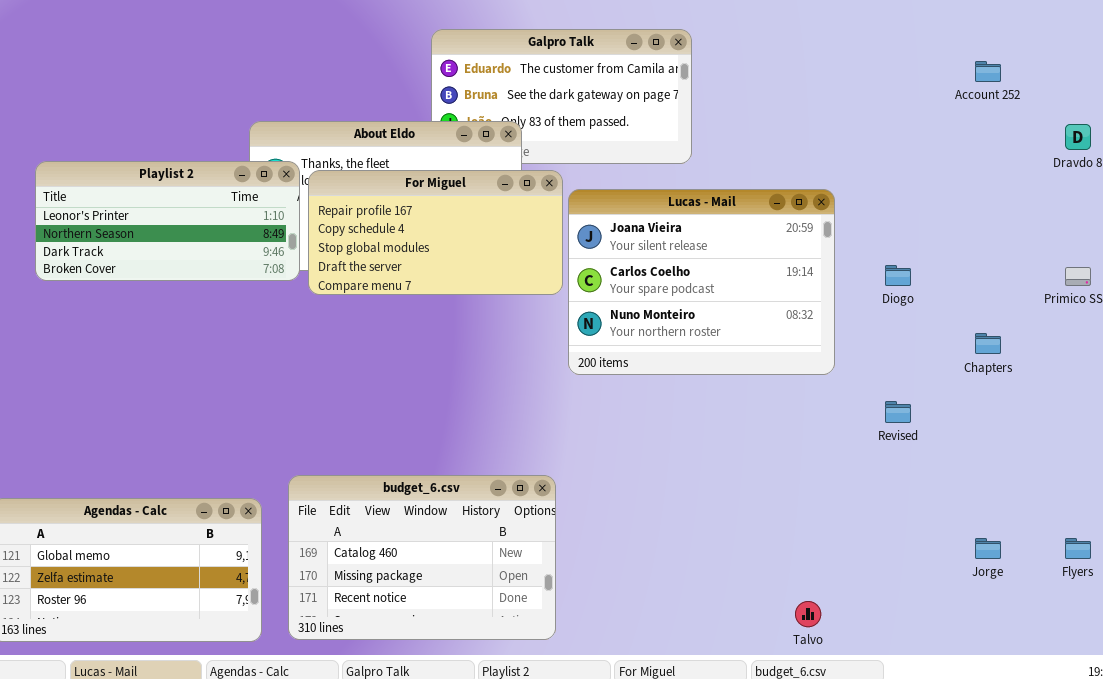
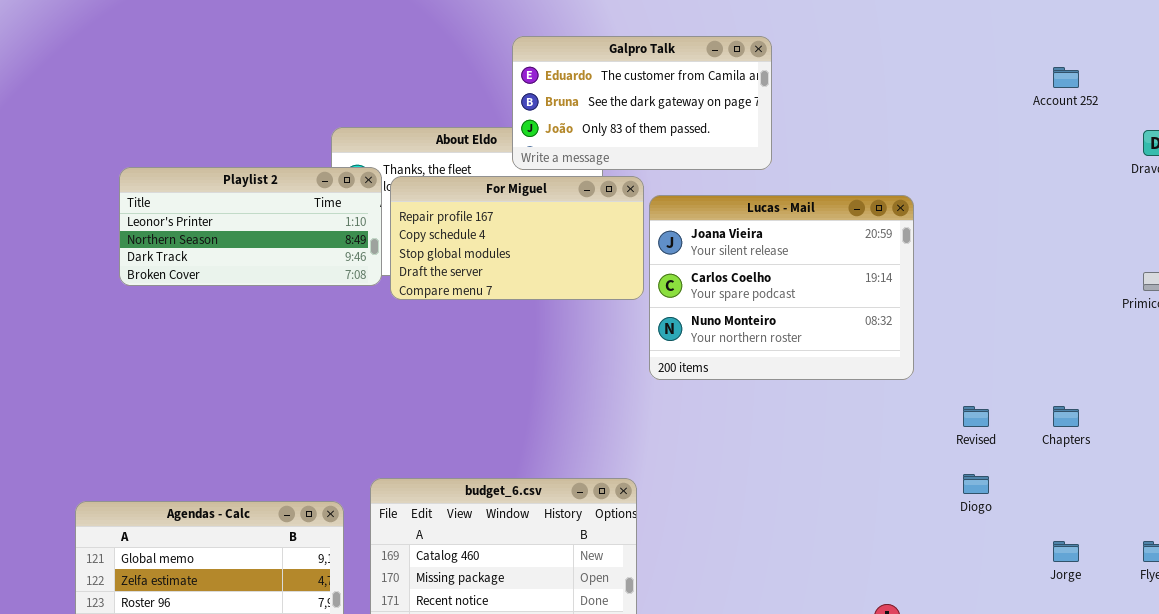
Galpro Talk: [431,29,692,164] -> [512,36,772,170], raised
Diogo: [885,265,911,286] -> [963,474,989,494], moved
Chapters: [975,333,1001,354] -> [1053,406,1079,427], moved

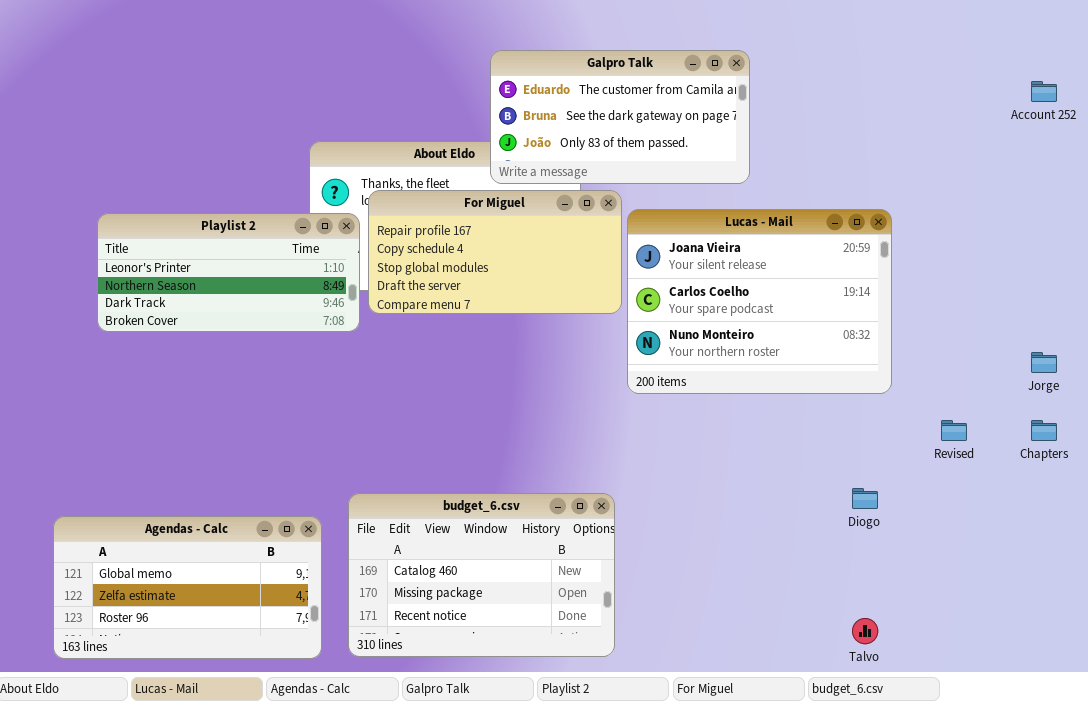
Playlist 2: [119,167,382,286] -> [97,213,360,332], moved
Diogo: [963,474,989,494] -> [852,488,878,509], moved
Jorge: [1053,541,1079,562] -> [1031,352,1057,373], moved

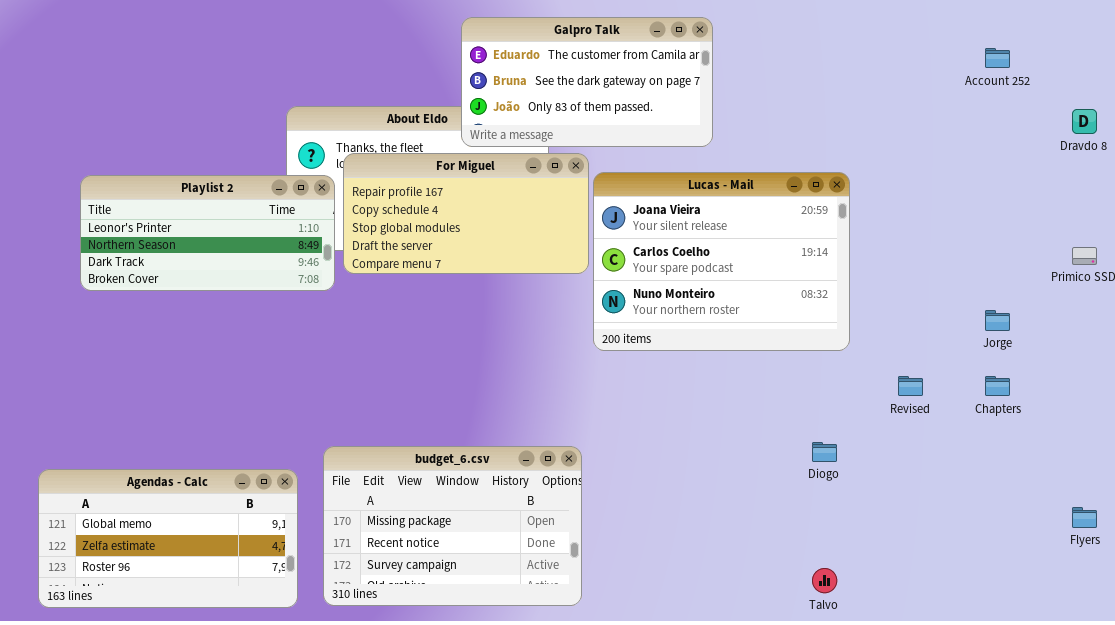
budget_6.csv: [348,493,615,657] -> [323,446,582,606], scrolled down 1 row

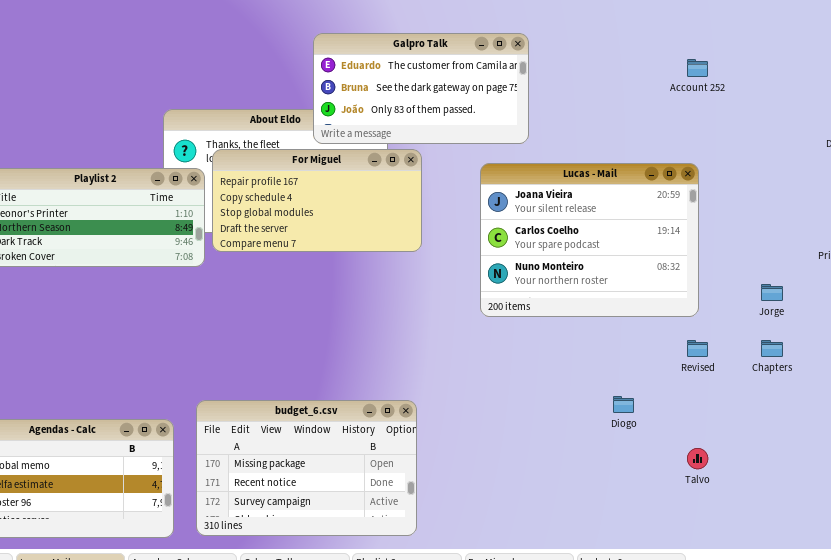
Account 252: [985,48,1010,68] -> [687,59,708,77], moved
Lucas - Mail: [593,172,850,351] -> [480,163,699,317], moved
Talvo: [812,568,837,593] -> [687,448,708,469], moved

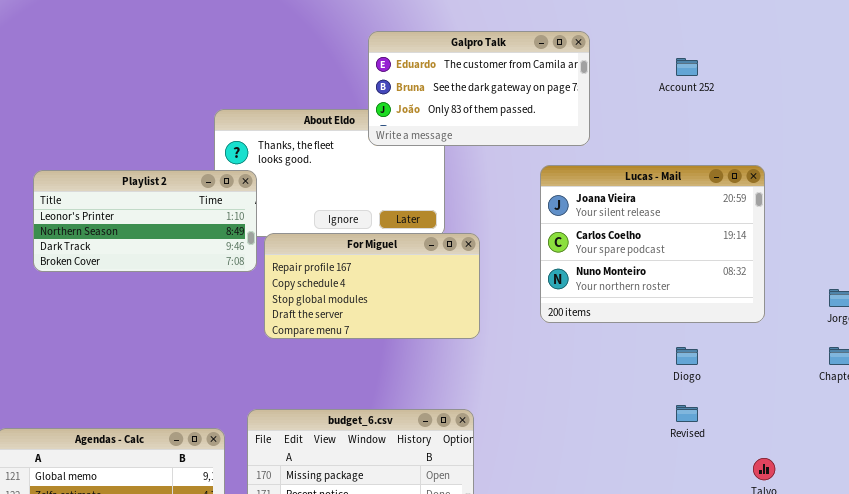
Account 252: [687,59,708,77] -> [676,58,698,76], moved
For Miguel: [212,149,422,252] -> [264,233,480,339], moved
Revised: [687,340,708,357] -> [676,405,698,422], moved
Diogo: [613,396,634,413] -> [676,347,698,365], moved

